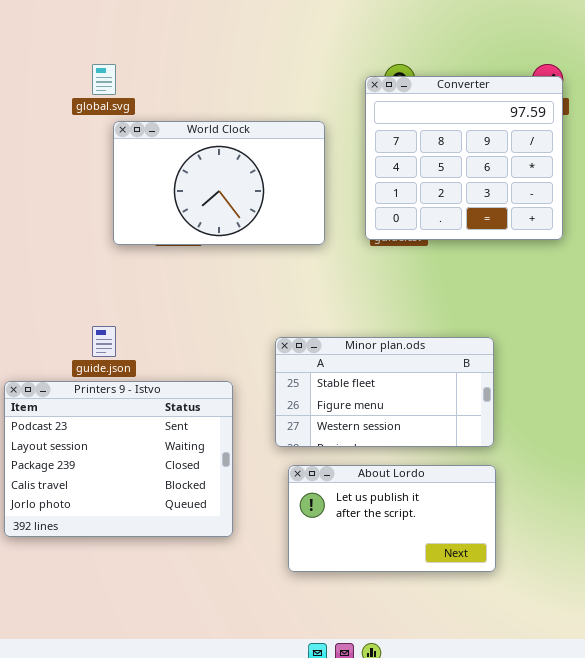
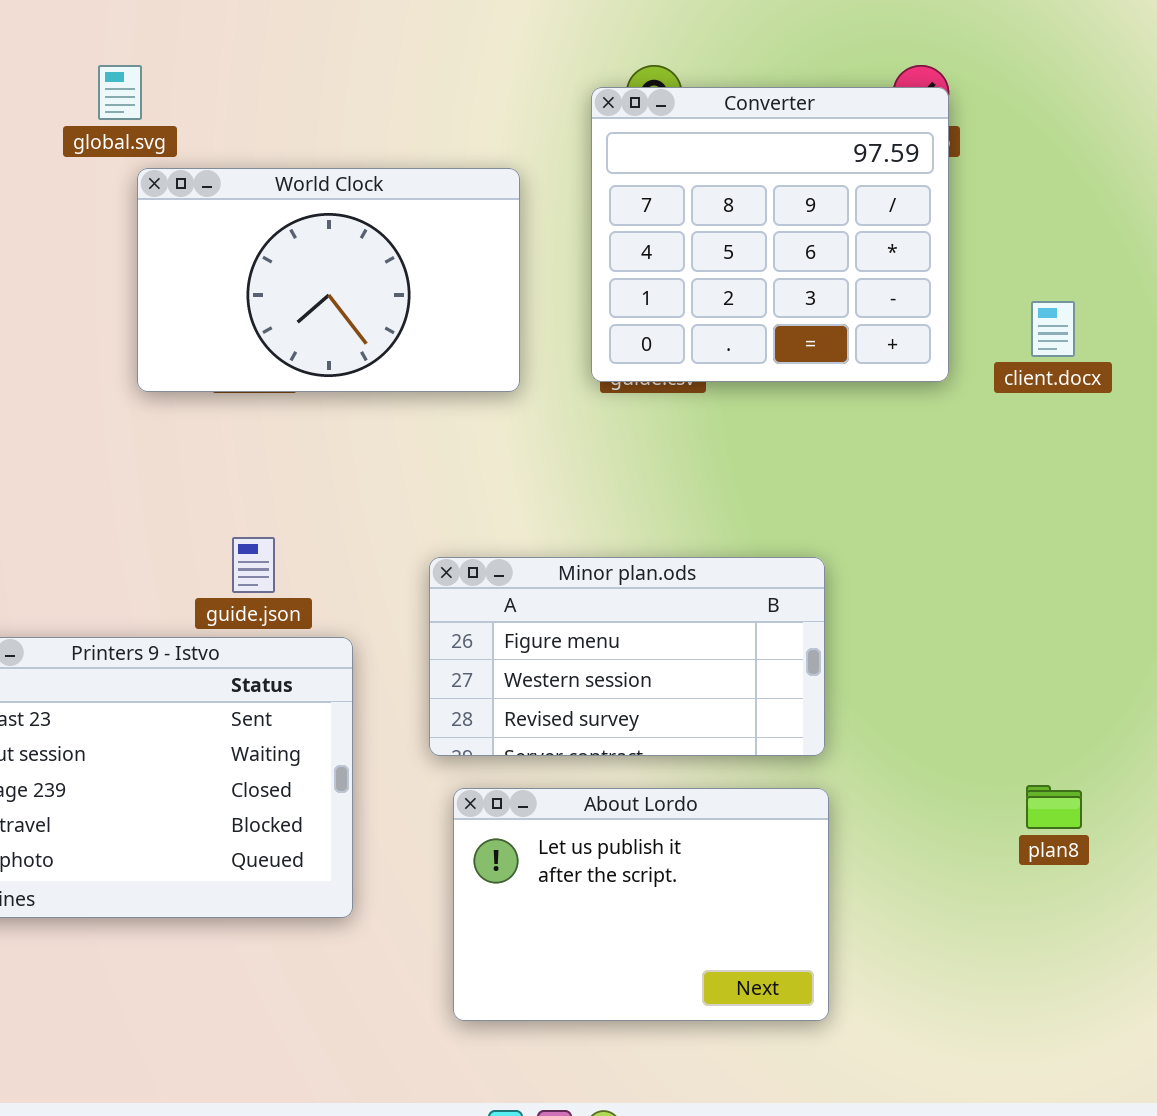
guide.json: [92,326,116,357] -> [232,537,275,593], moved
Minor plan.ods: [275,337,494,447] -> [429,557,825,756], scrolled down 1 row
About Lordo: [288,465,496,572] -> [453,788,829,1021], resized

